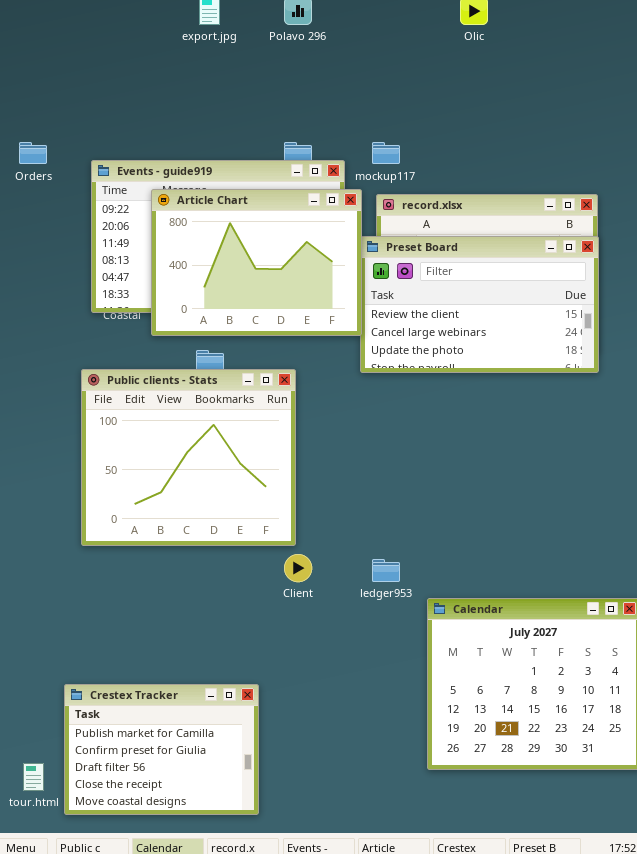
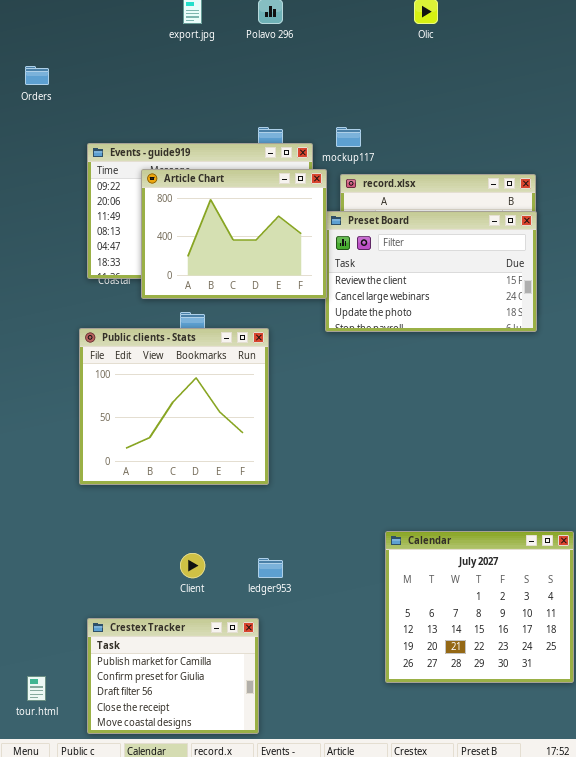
Orders: [19,142,47,164] -> [25,66,49,85], moved
Client: [284,554,312,582] -> [180,553,205,578], moved
ledger953: [372,559,400,582] -> [258,558,283,578], moved
Crestex Tracker: [64,684,259,815] -> [87,618,259,734], moved

